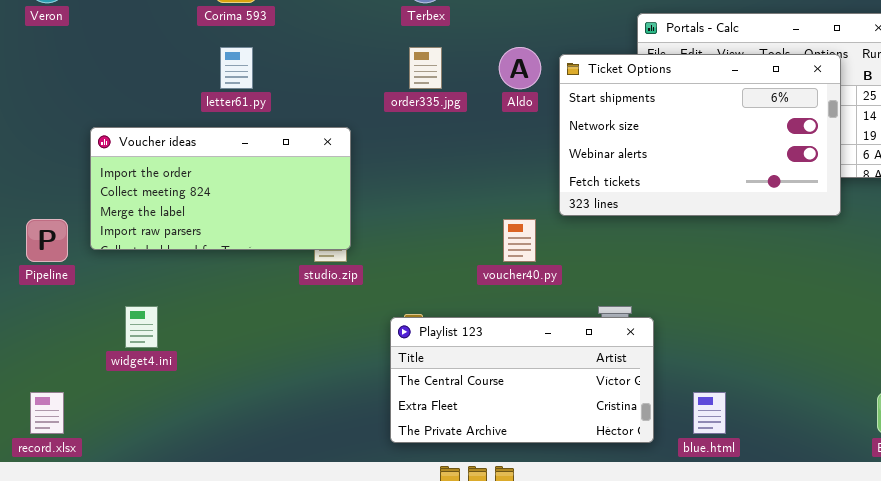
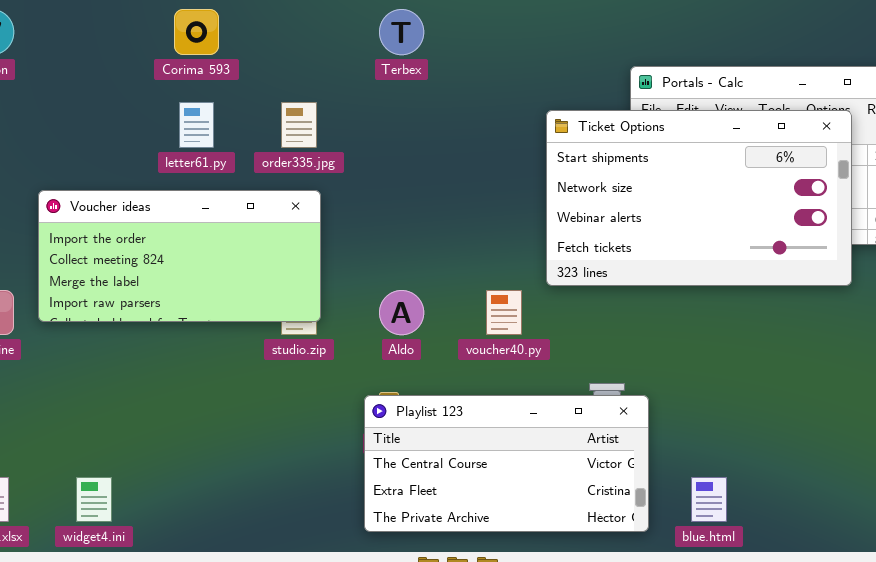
order335.jpg: [409,47,442,89] -> [281,102,317,148], moved
Aldo: [499,47,541,89] -> [379,290,424,335], moved
widget4.ini: [125,306,158,348] -> [76,477,112,522], moved

